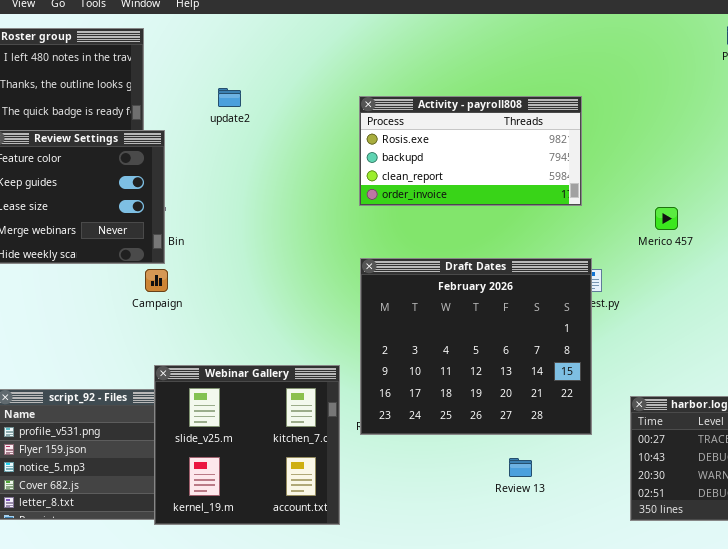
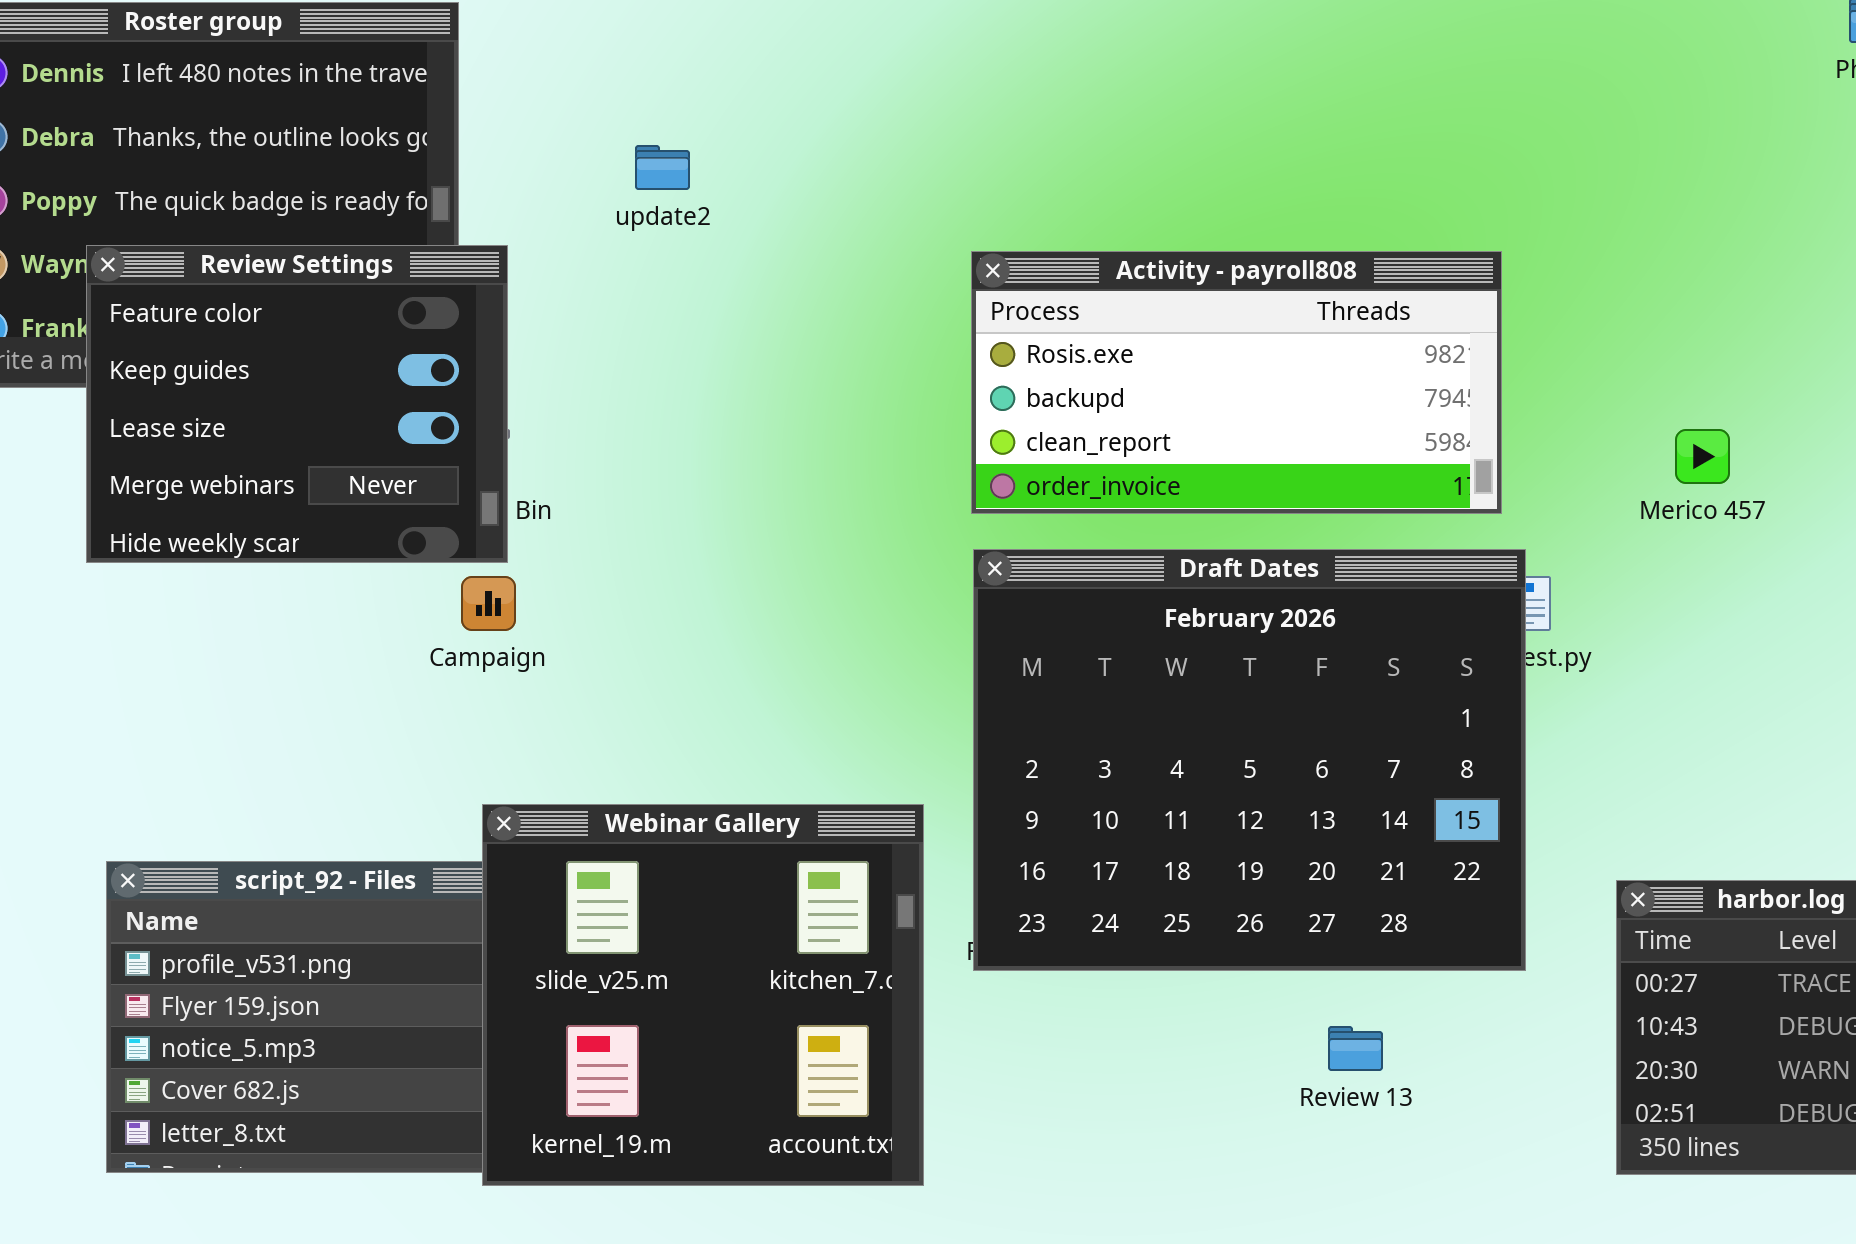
Activity - payroll808: [359,96,582,206] -> [971,251,1502,514], moved

